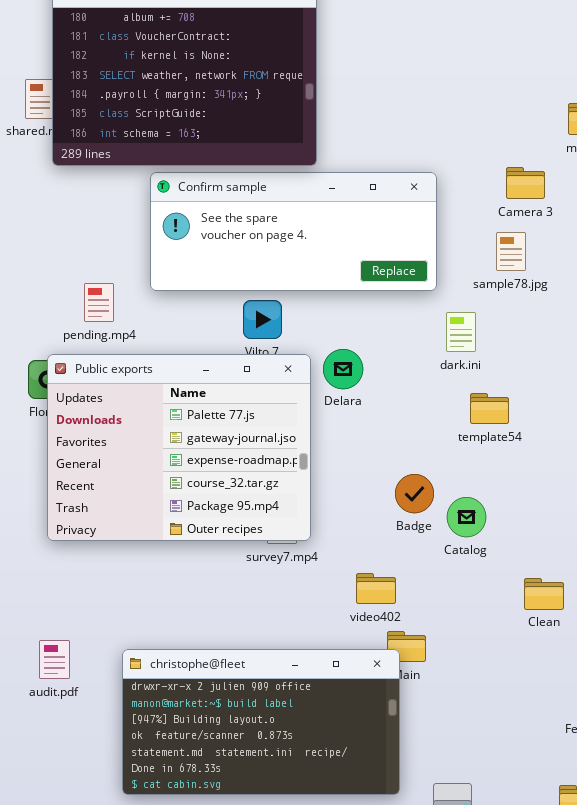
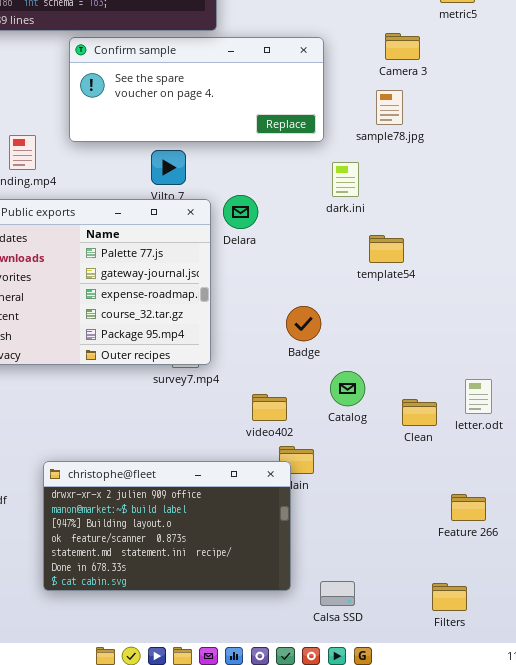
template54: [470,393,509,424] -> [369,235,404,263], moved
Catalog: [447,497,486,537] -> [330,371,365,406], moved

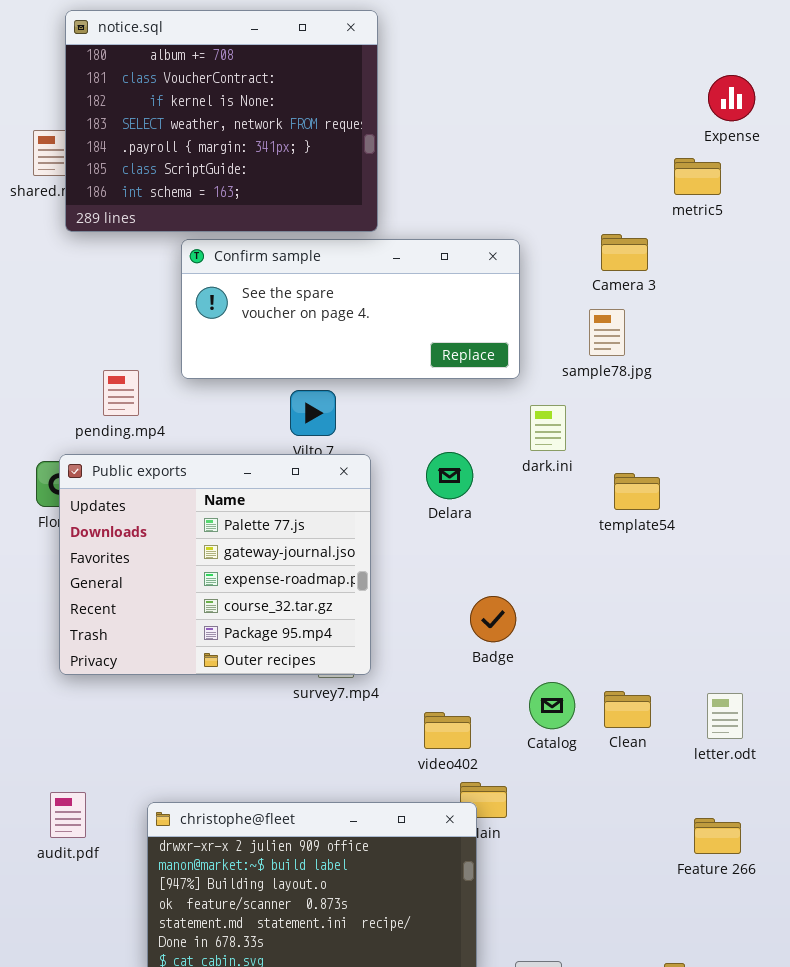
Delara: [223,195,258,229] -> [426,452,473,499], moved
template54: [369,235,404,263] -> [614,473,660,510], moved
Clean: [402,399,437,426] -> [604,691,651,728], moved
Feature 266: [451,494,486,521] -> [694,818,741,854], moved

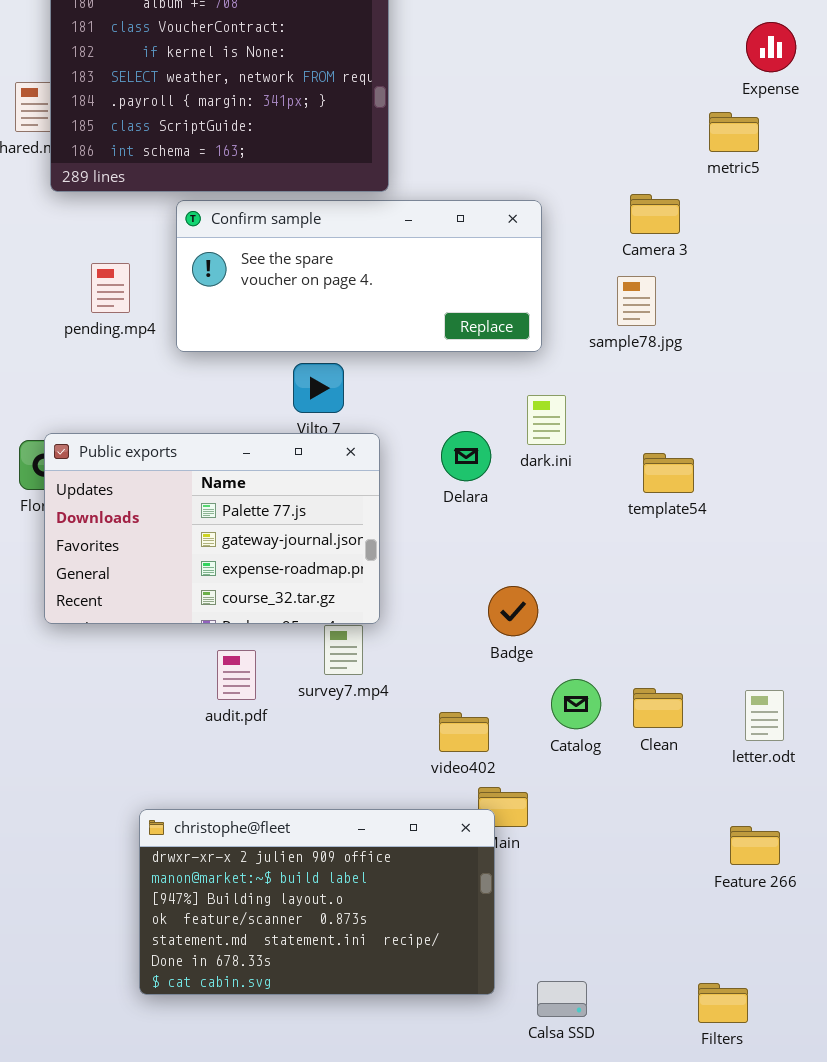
pending.mp4: [103,370,139,416] -> [91,263,130,313], moved
dark.ini: [530,405,566,451] -> [527,395,566,445], moved
Public exports: [59,454,371,675] -> [44,433,380,624], resized
audit.pdf: [50,792,86,838] -> [217,650,256,700], moved

